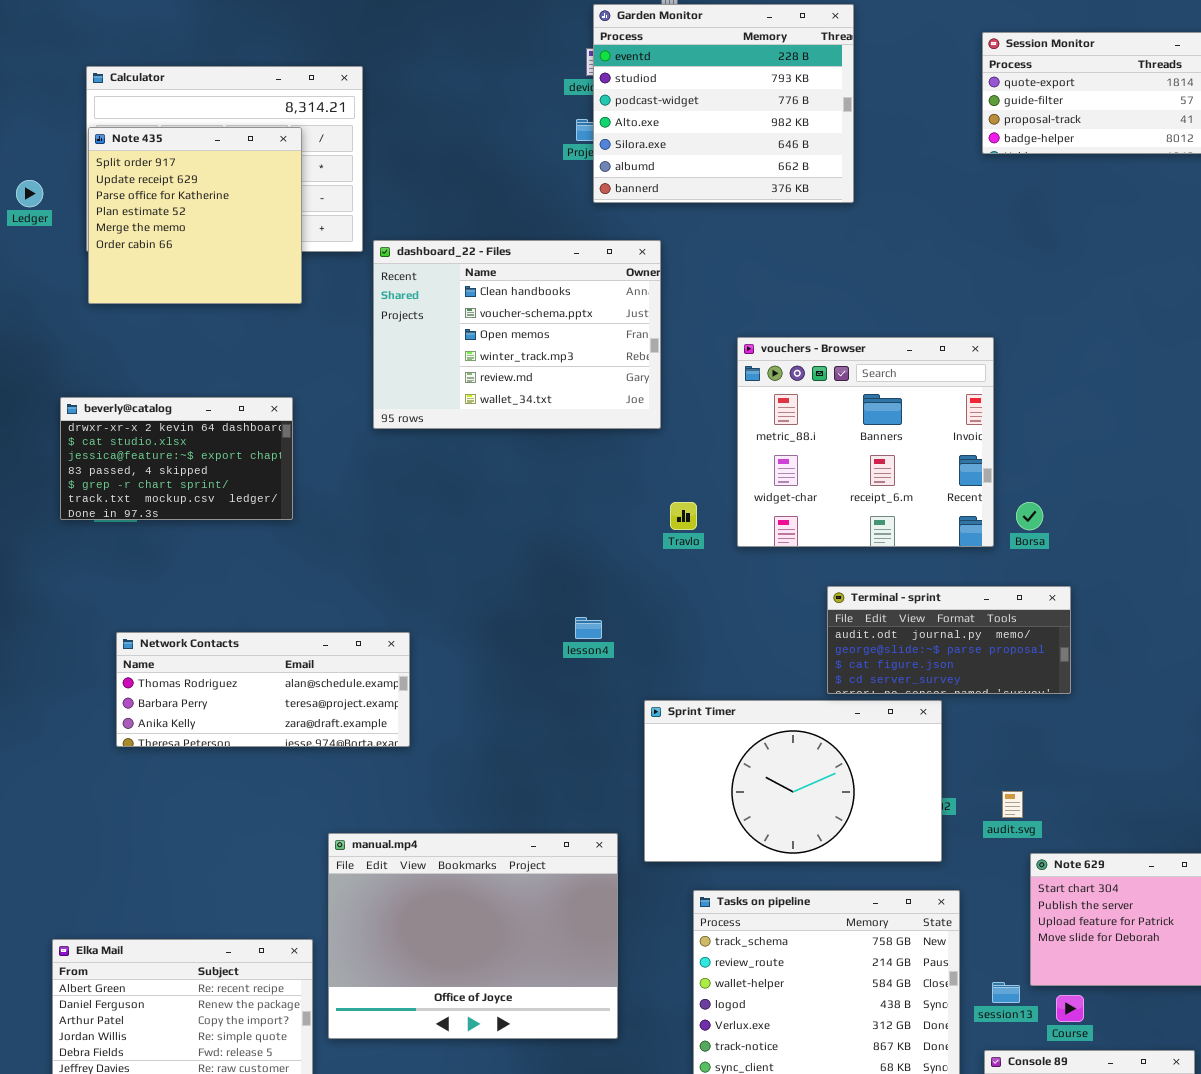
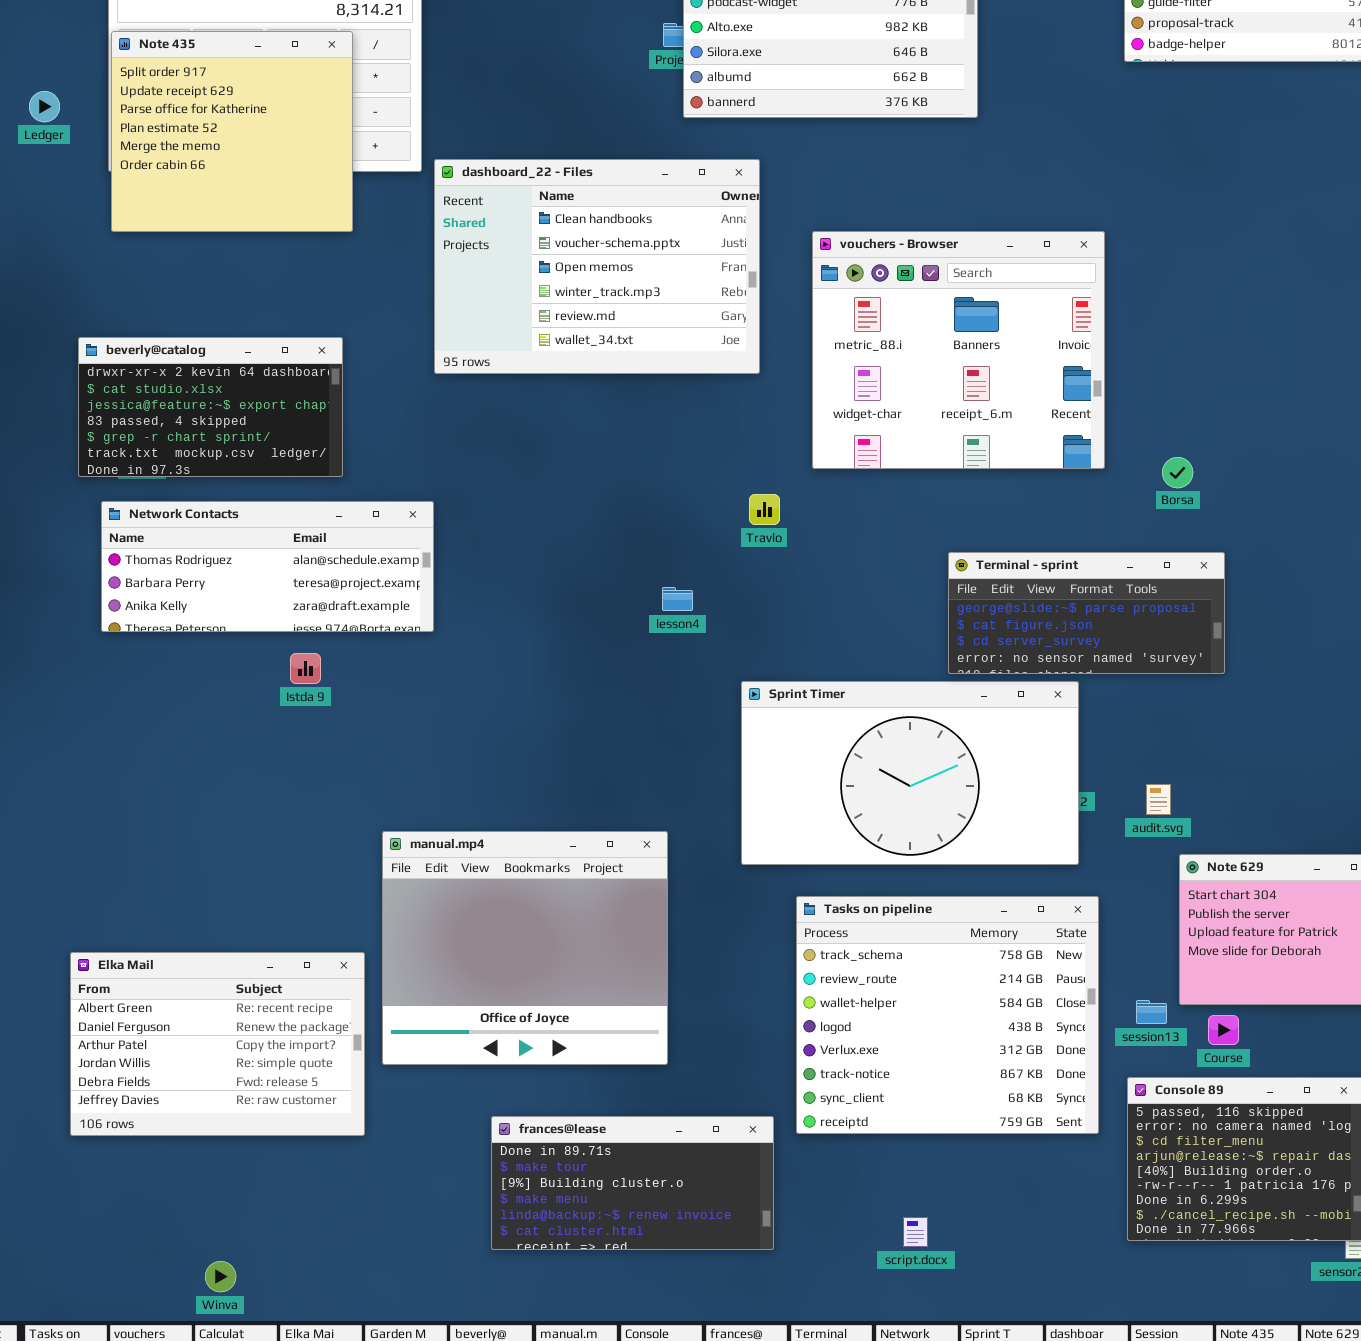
vouchers - Browser: [737,337,994,547] -> [812,231,1105,469], moved
Travlo: [670,502,697,530] -> [749,494,780,525], moved
Terminal - sprint: [827,586,1071,694] -> [948,552,1225,674], scrolled down 1 row
Network Contacts: [116,632,410,747] -> [101,501,434,632], moved
manual.mp4: [328,833,618,1039] -> [382,831,668,1065], resized

